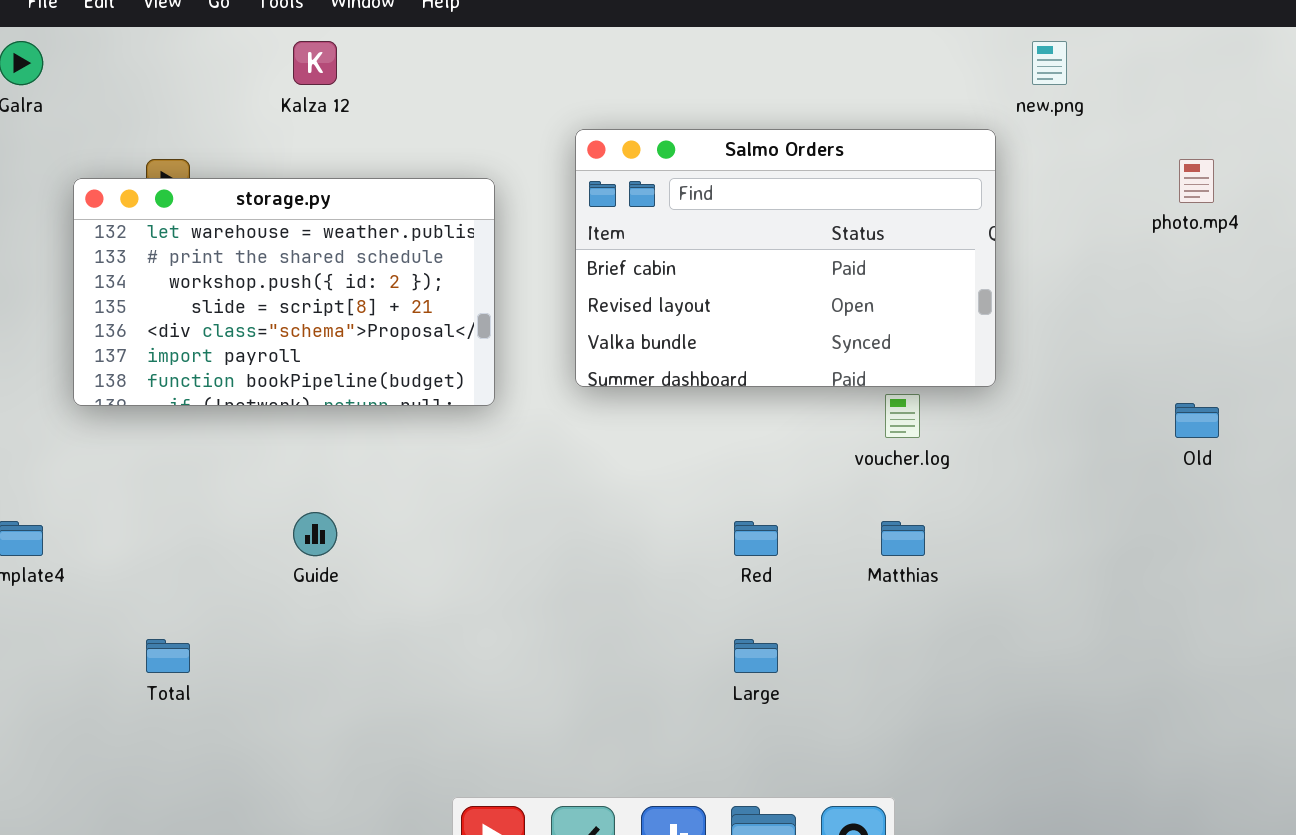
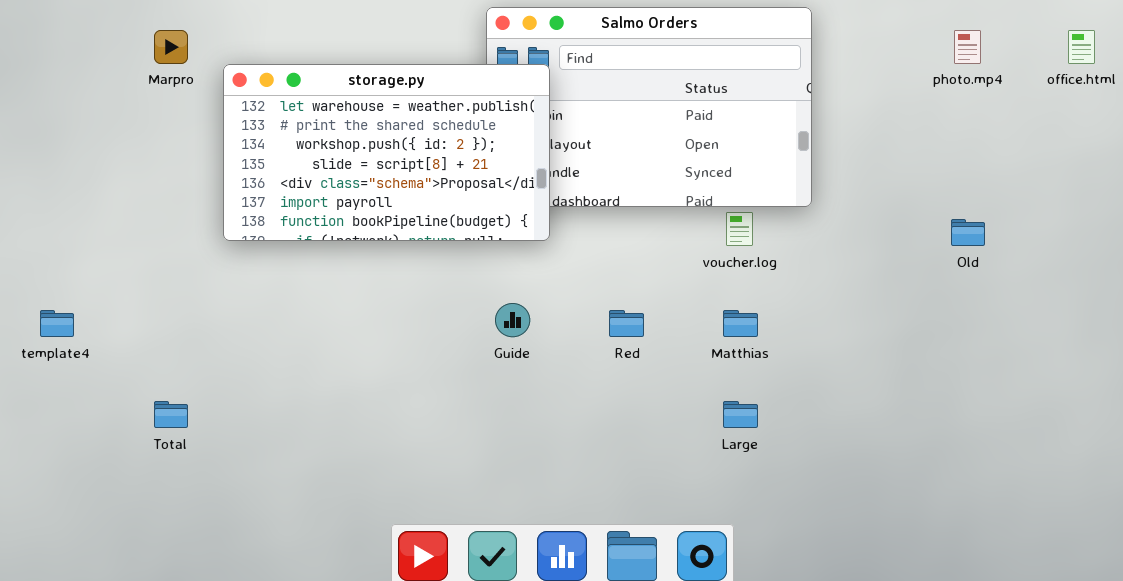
storage.py: [73,178,495,406] -> [223,64,550,241], moved
Guide: [293,512,337,556] -> [495,303,530,337], moved
Large: [734,639,778,673] -> [723,401,758,428], moved

